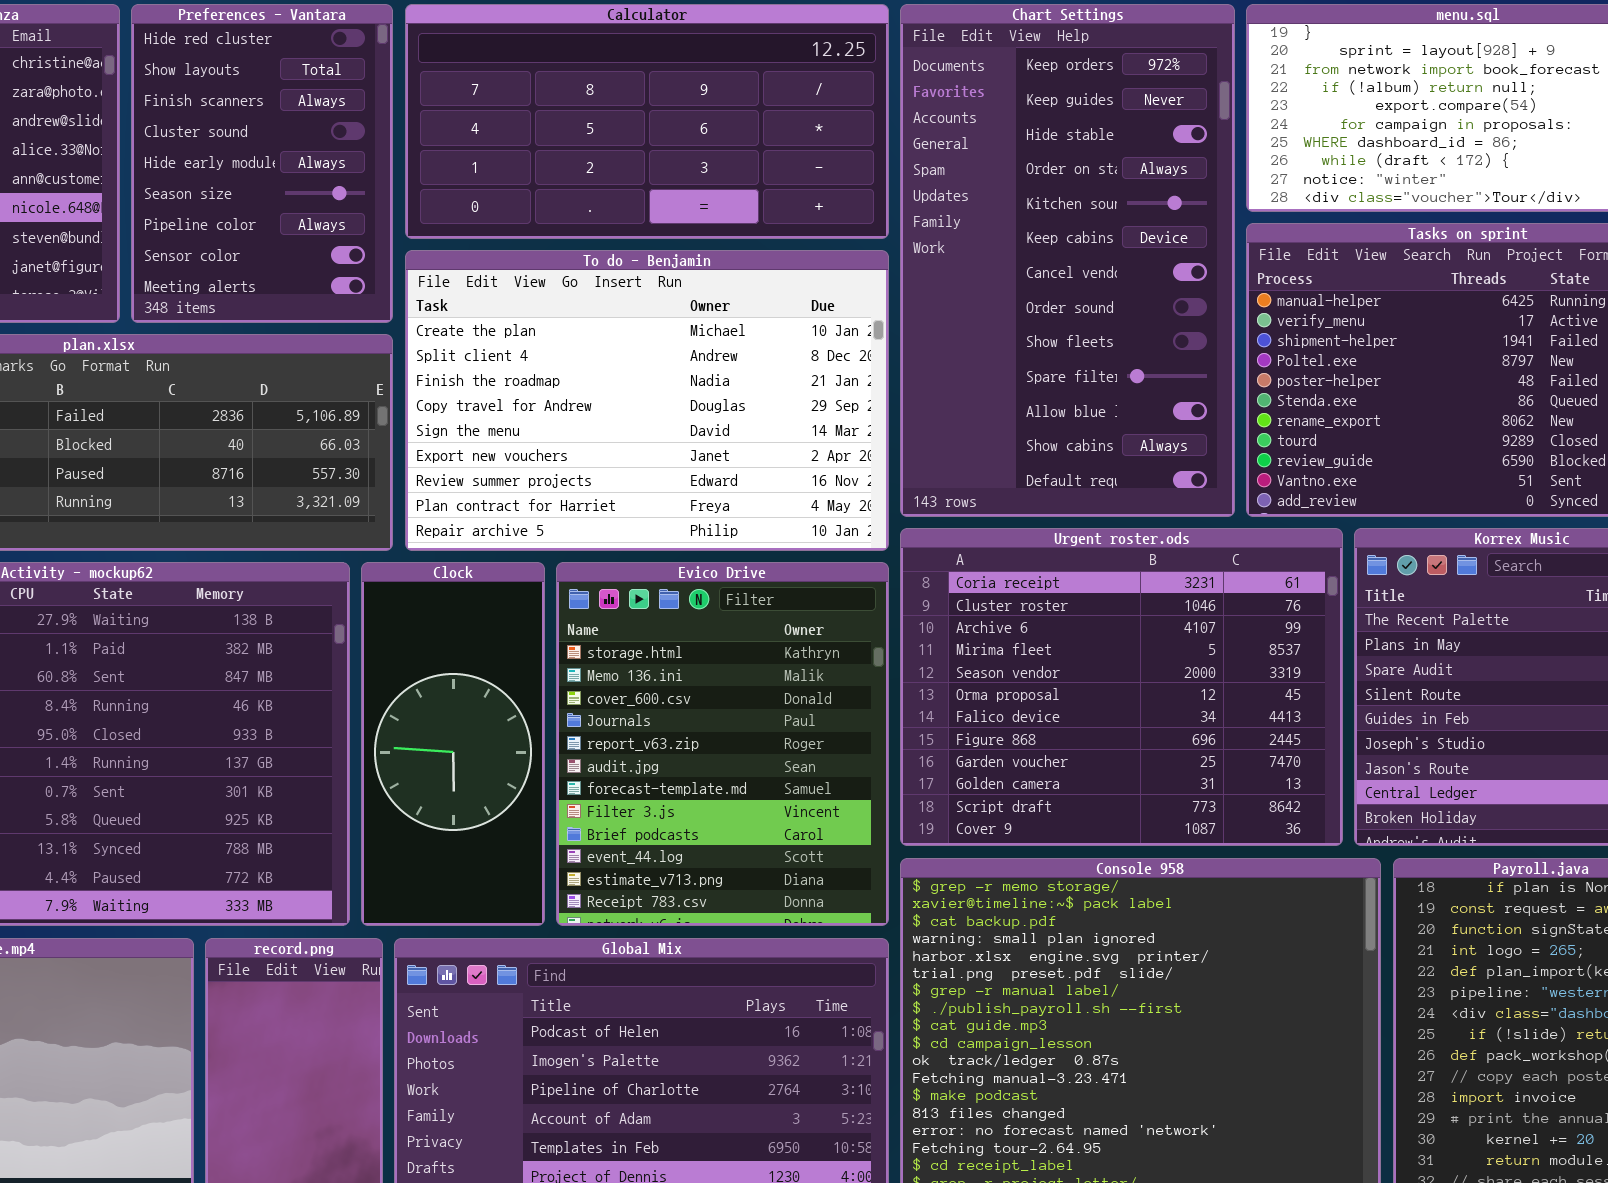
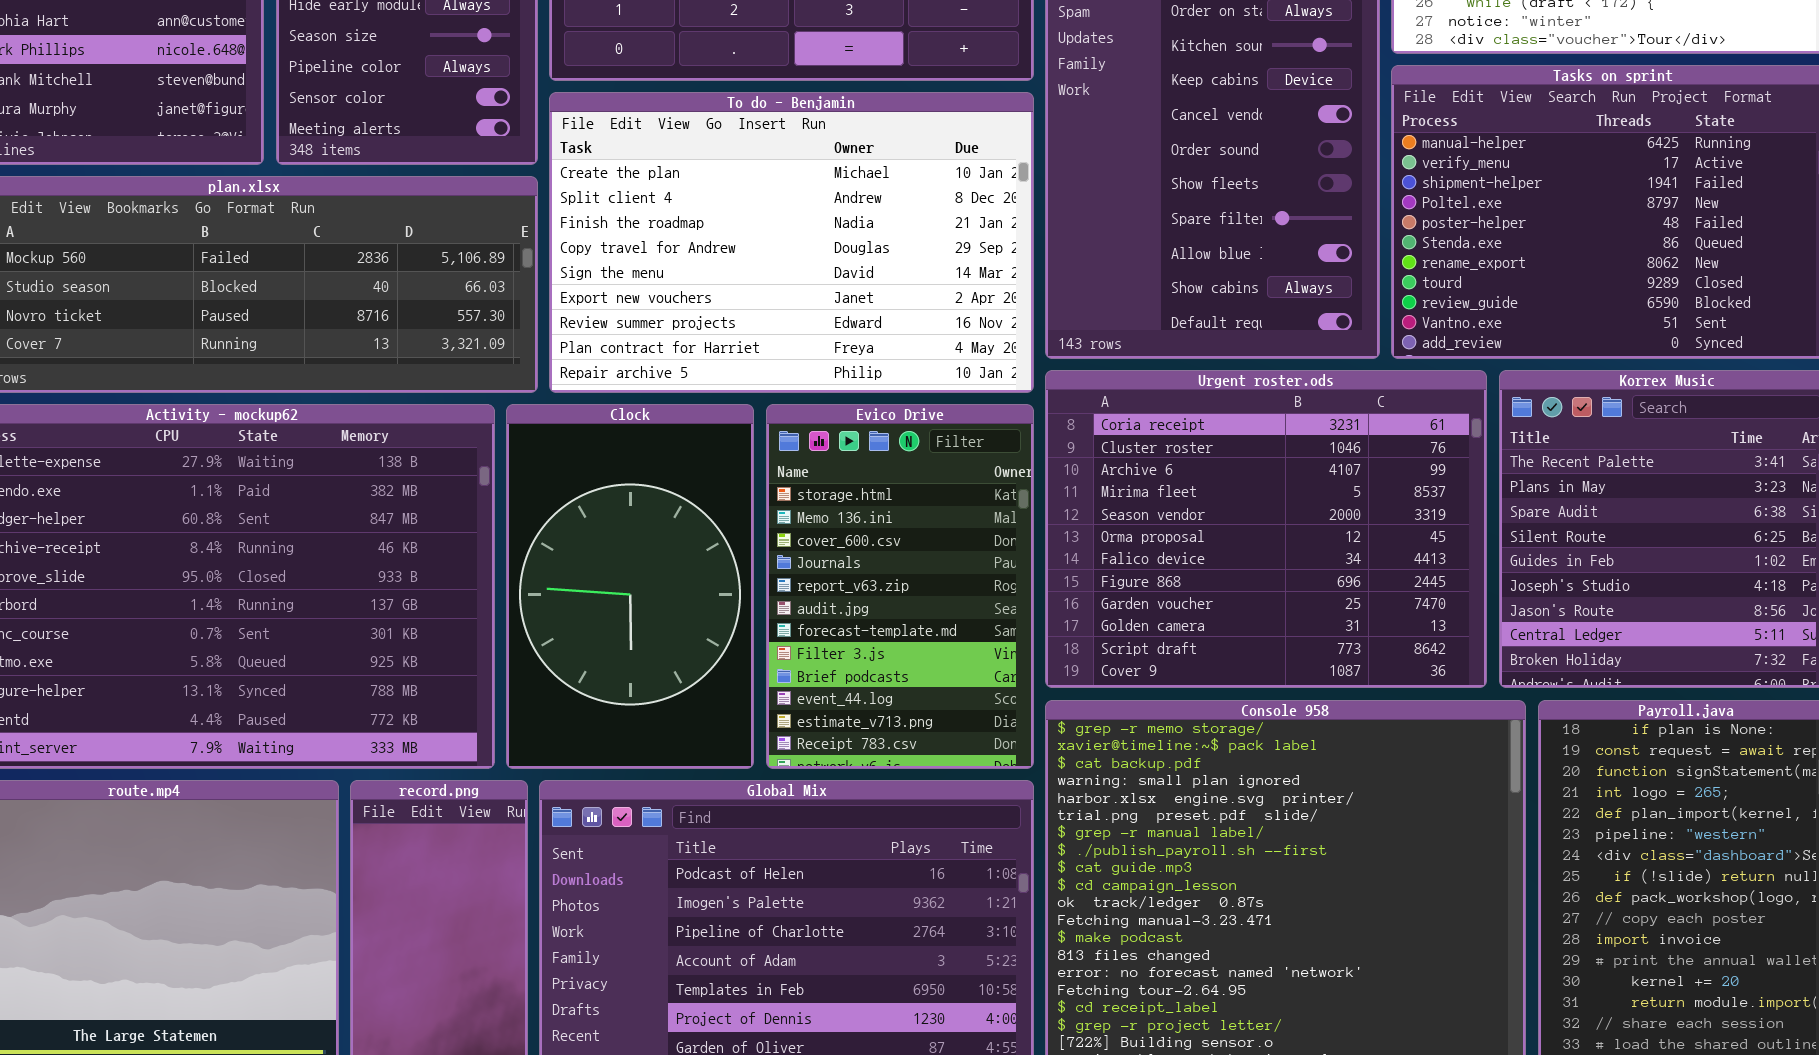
Clock: [361,562,545,926] -> [506,404,754,769], resized
Evico Drive: [556,562,889,926] -> [766,404,1034,769], resized

